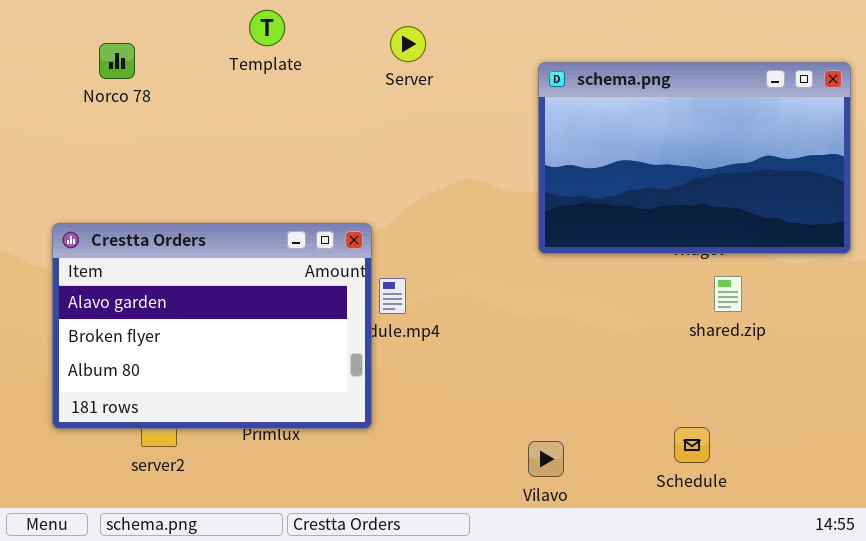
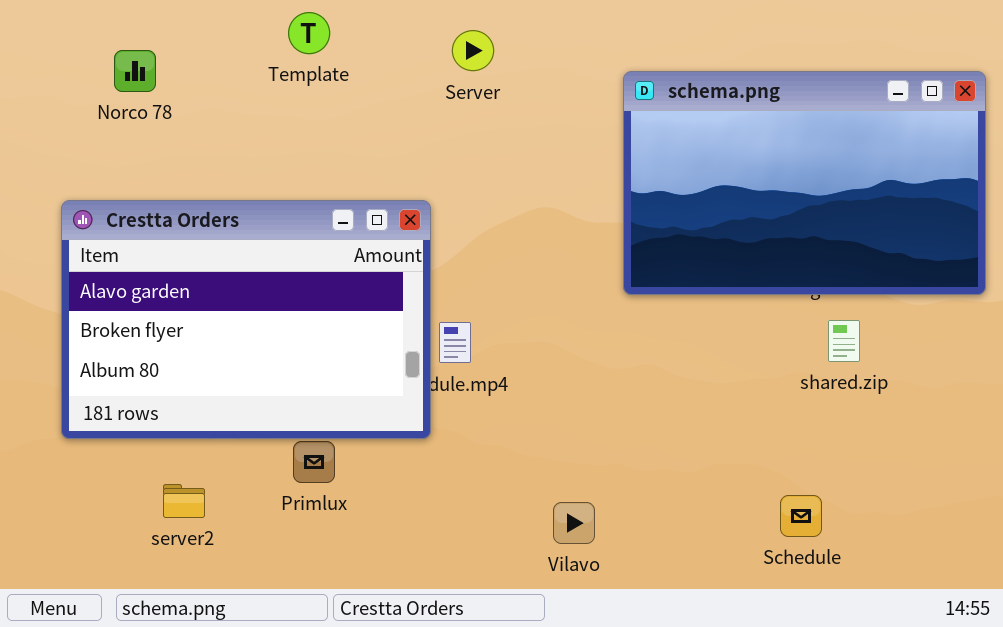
Crestta Orders: [52,223,372,429] -> [61,200,431,439], moved
Vilavo: [528,441,564,477] -> [553,502,595,544], moved

